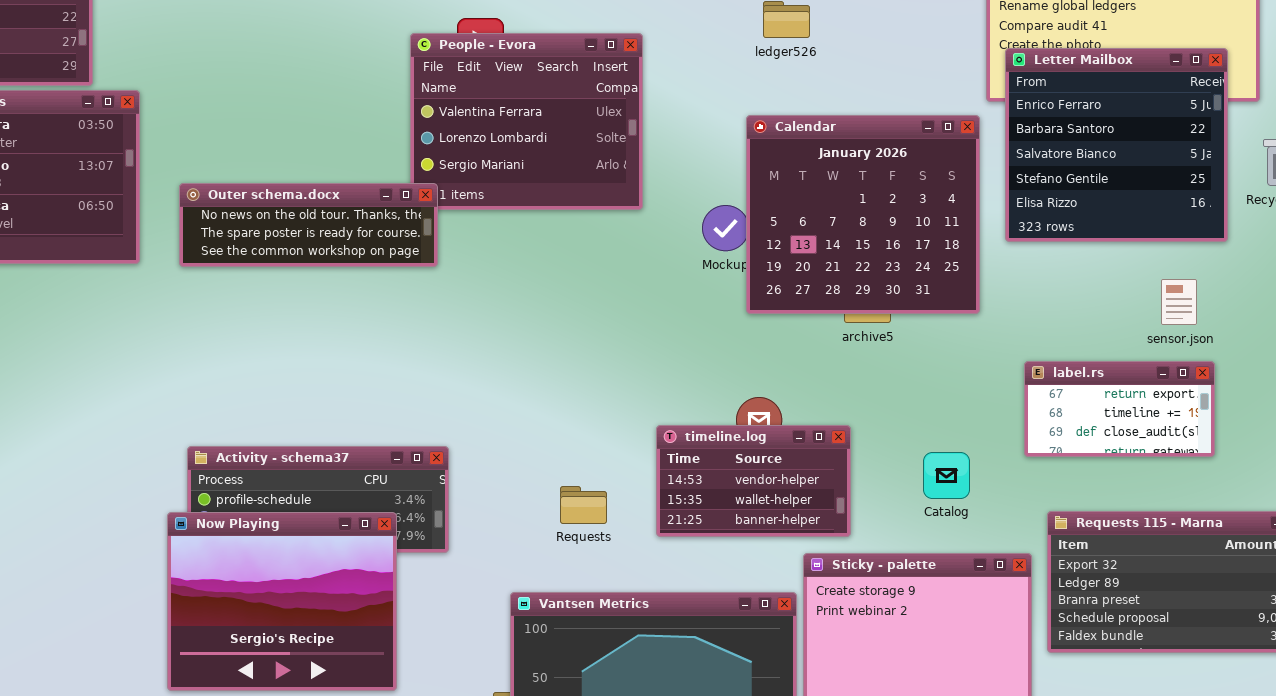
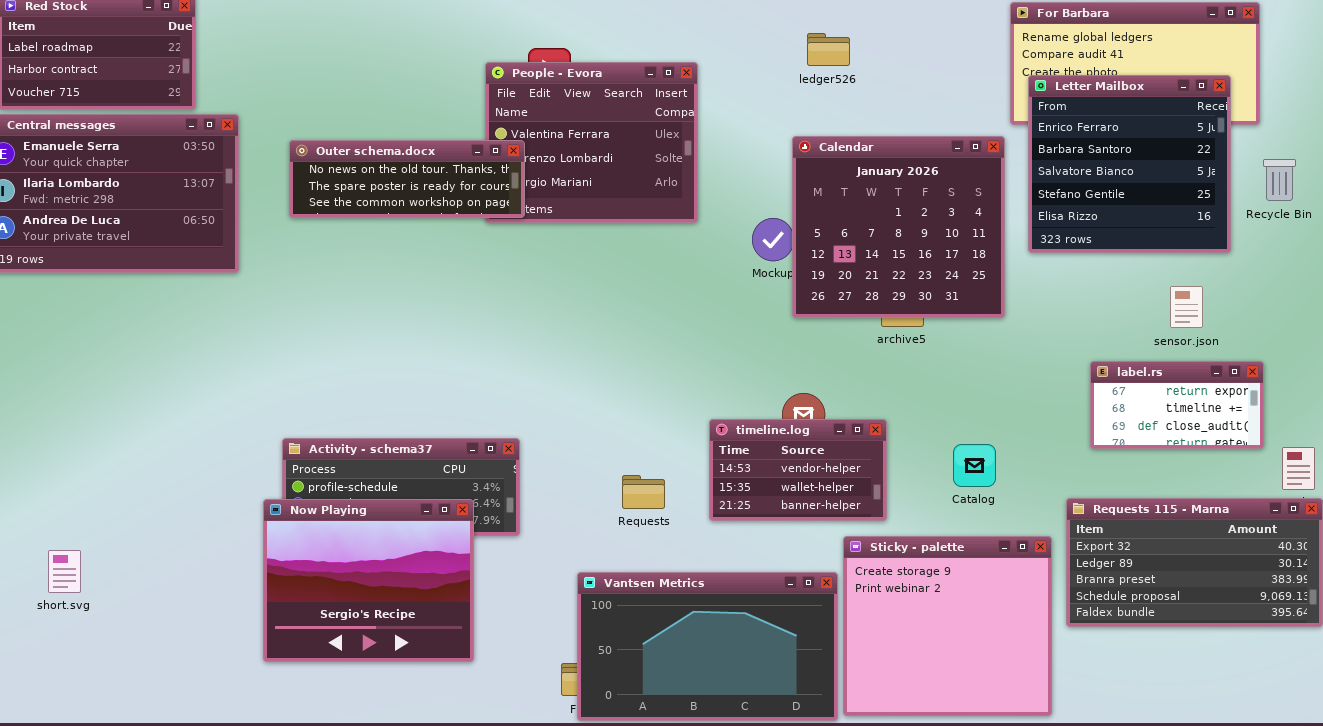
Outer schema.docx: [179,183,438,267] -> [289,140,525,218], moved
label.rs: [1024,361,1215,457] -> [1090,361,1264,449], moved

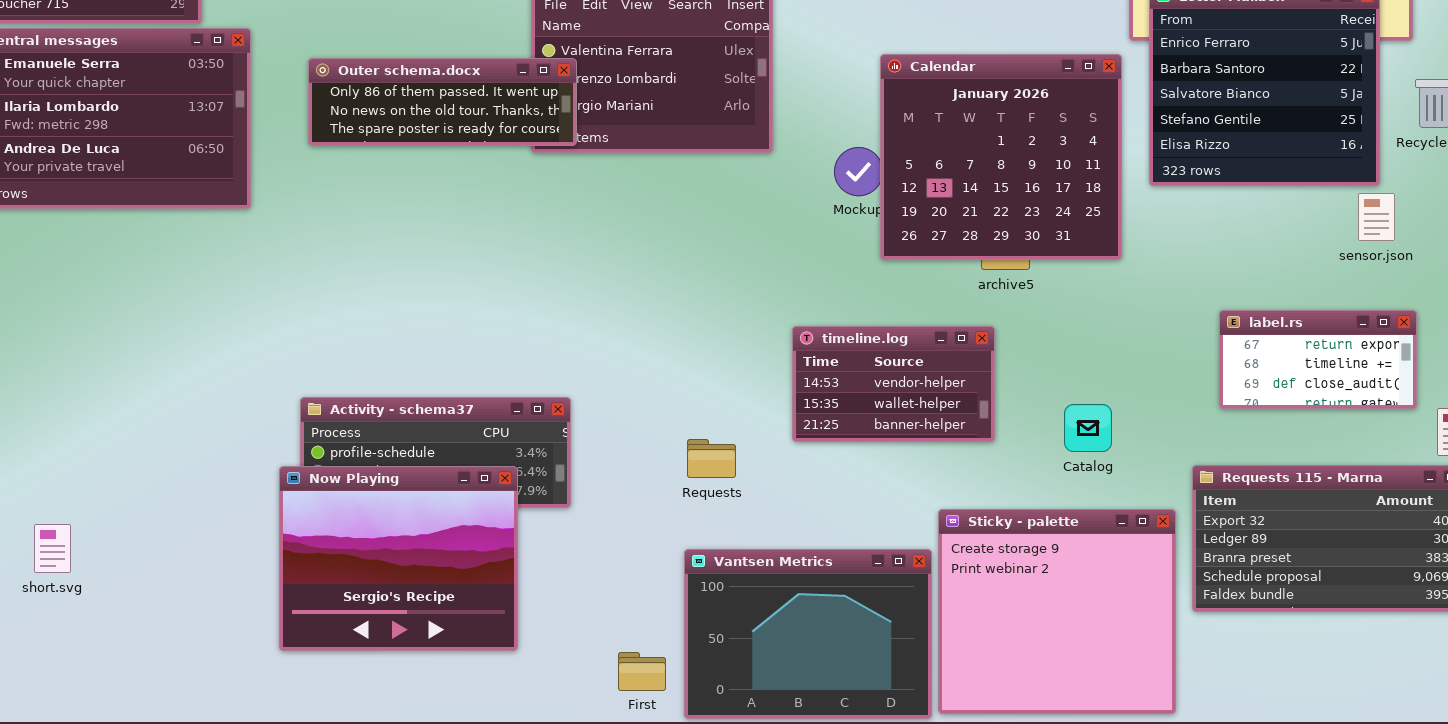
Outer schema.docx: [289,140,525,218] -> [308,58,577,146], scrolled up 1 row
sensor.json: [1170,286,1203,328] -> [1358,193,1395,241], moved
timeline.log: [709,419,887,521] -> [792,326,995,442], moved
Vantsen Metrics: [577,572,838,721] -> [684,549,932,719], resized

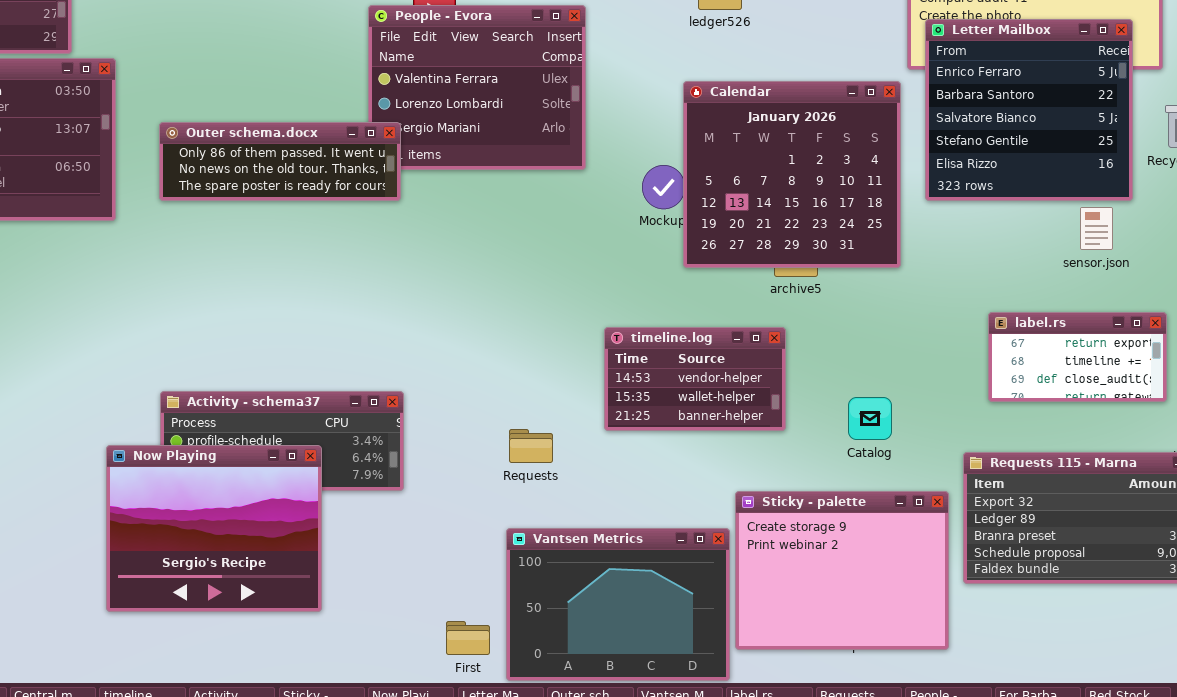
Outer schema.docx: [308,58,577,146] -> [159,122,401,201], moved
sensor.json: [1358,193,1395,241] -> [1080,207,1113,250], moved
Now Playing: [279,466,518,651] -> [106,445,322,612], moved
Sticky - palette: [938,509,1176,714] -> [735,491,949,650], resized

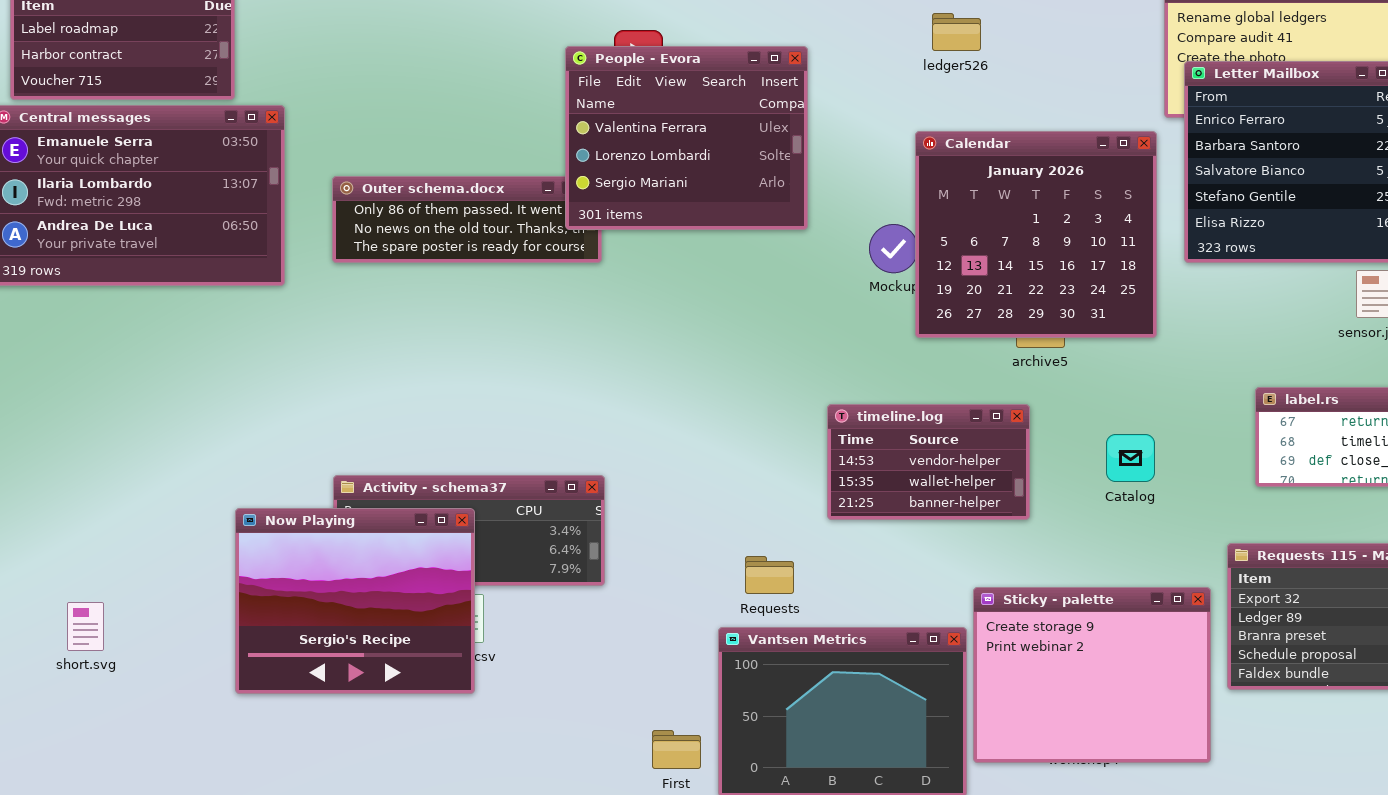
People - Evora: [368,5,586,170] -> [565,46,808,230], raised
Catalog: [848,397,892,440] -> [1106,434,1155,482], moved
Requests: [509,429,553,463] -> [745,556,794,594], moved
Now Playing: [106,445,322,612] -> [235,508,475,694], moved

